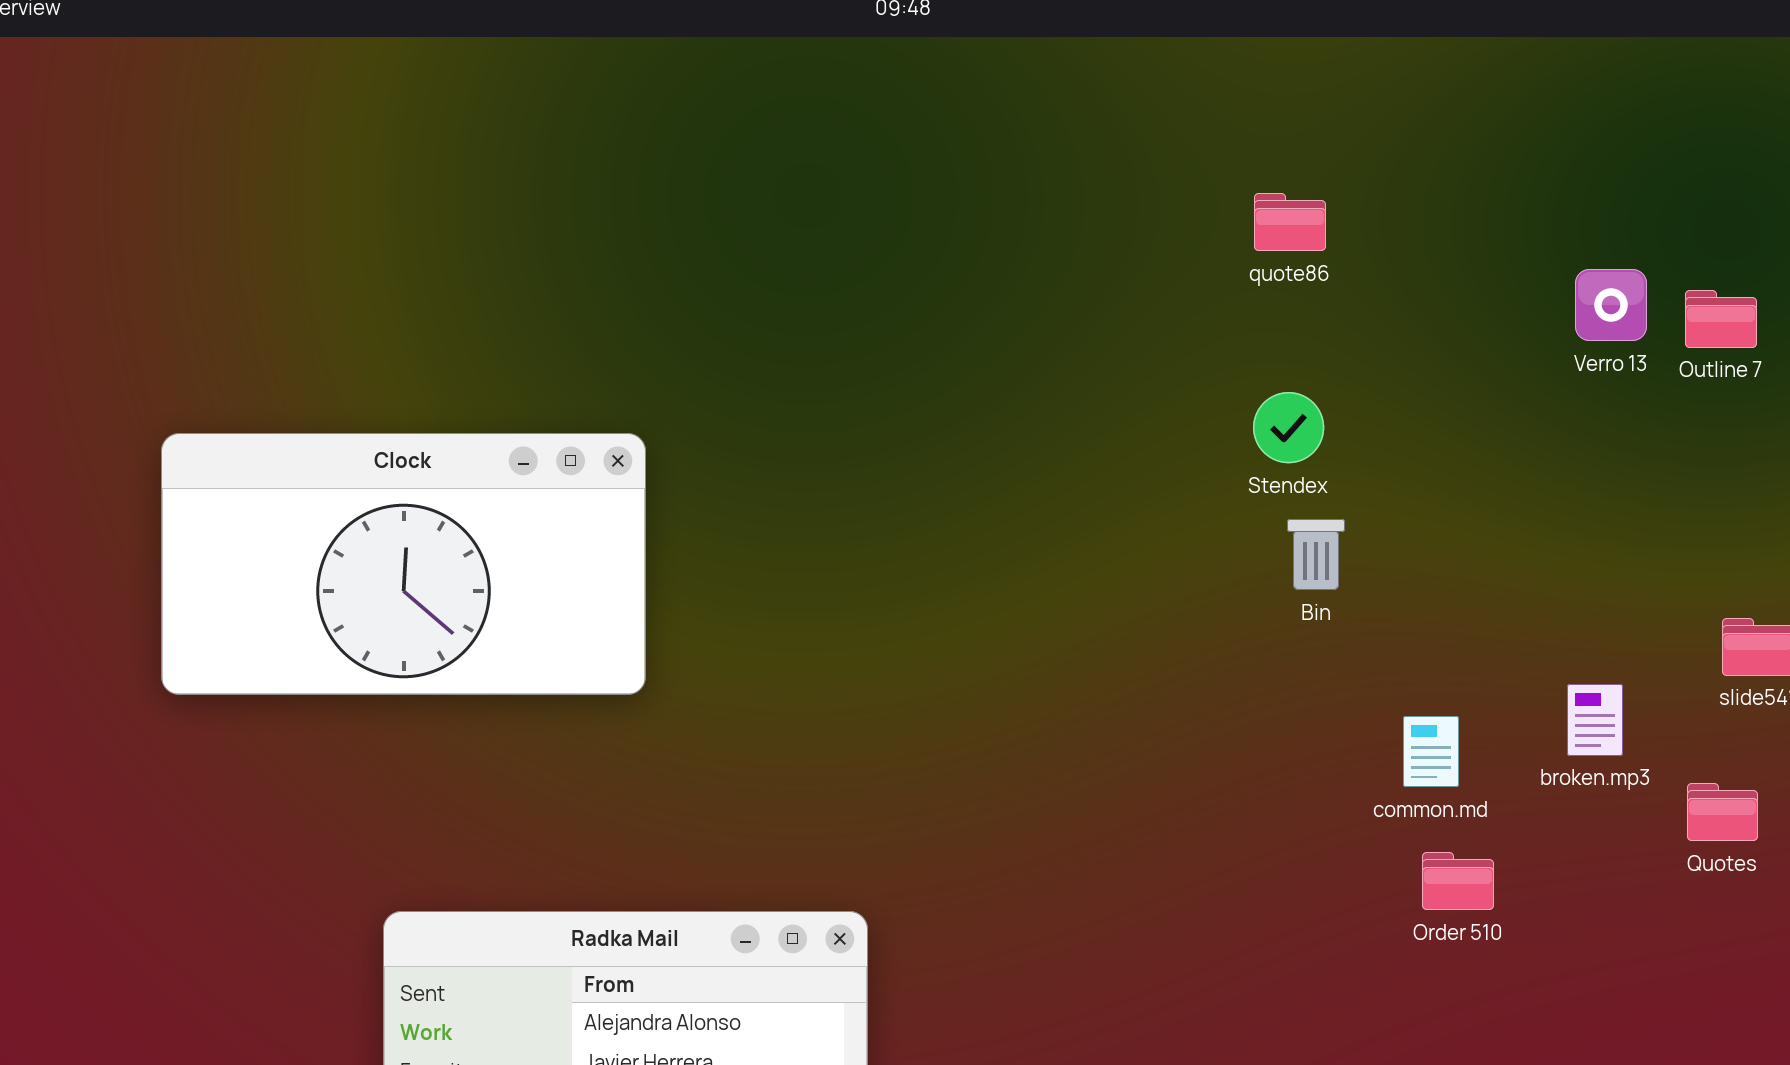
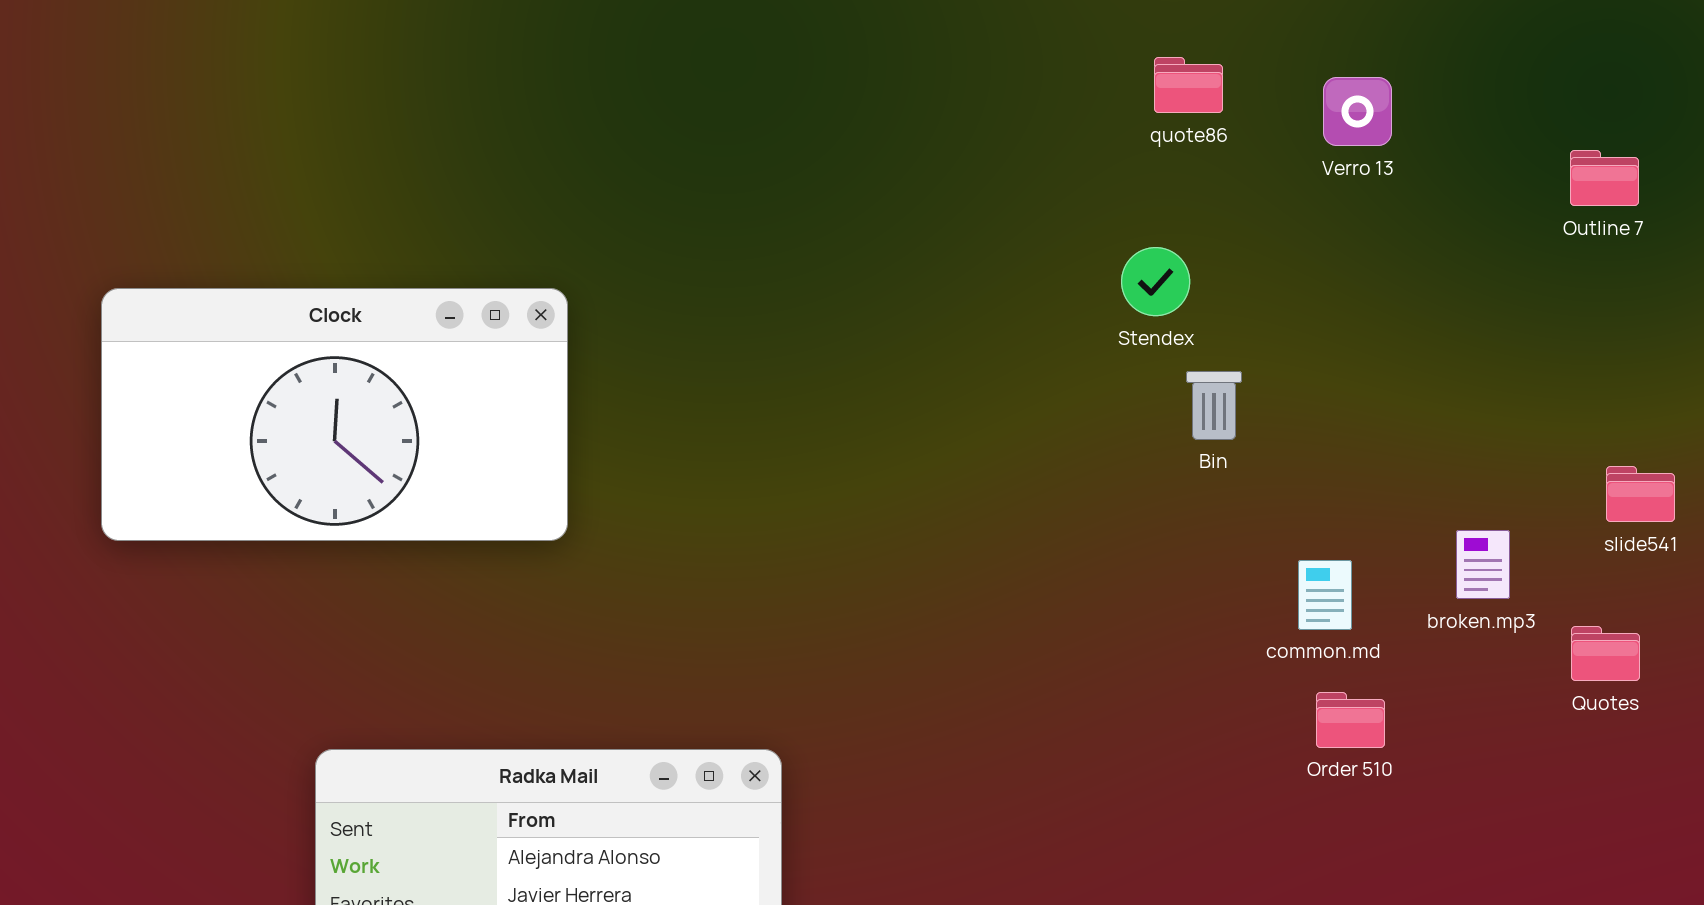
Verro 13: [1575,269,1647,341] -> [1323,77,1392,146], moved
Stendex: [1253,392,1324,463] -> [1121,247,1190,316], moved

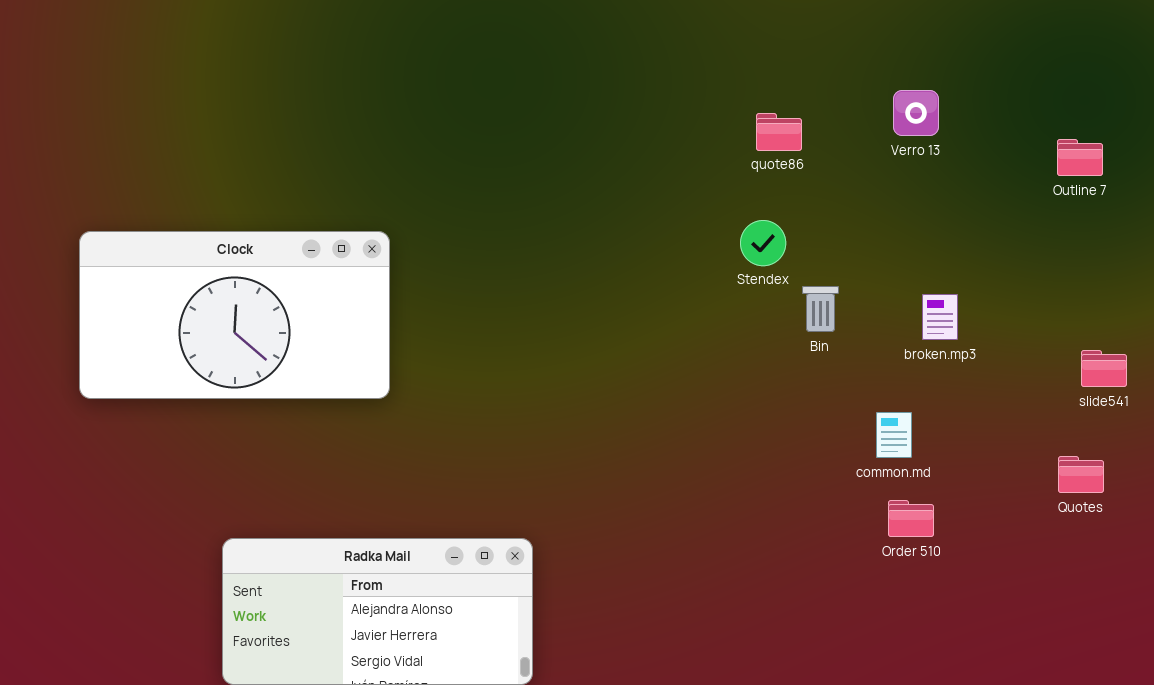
quote86: [1154,57,1223,113] -> [756,113,802,151], moved
Stendex: [1121,247,1190,316] -> [740,220,786,266], moved
broken.mp3: [1456,530,1510,599] -> [922,294,958,340], moved

